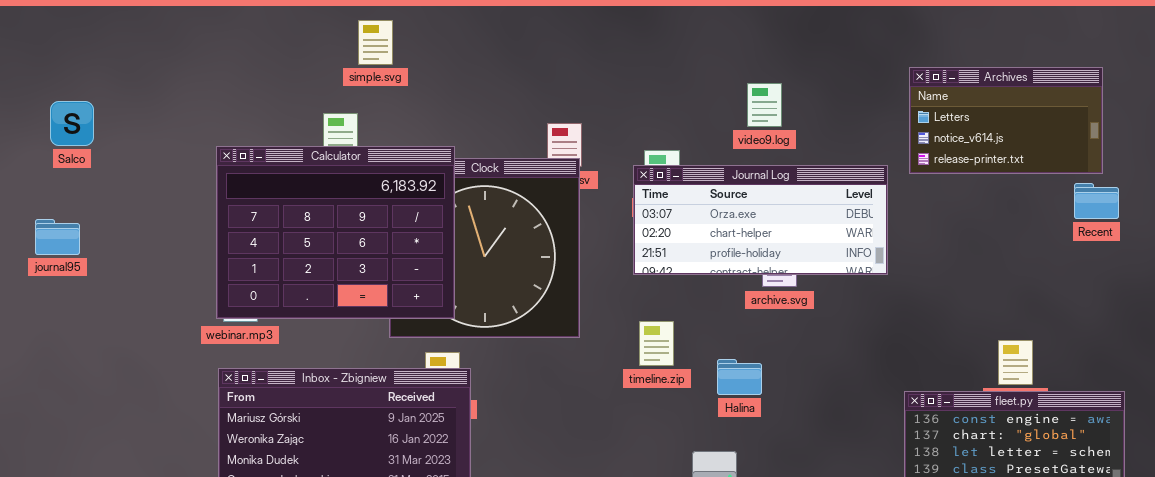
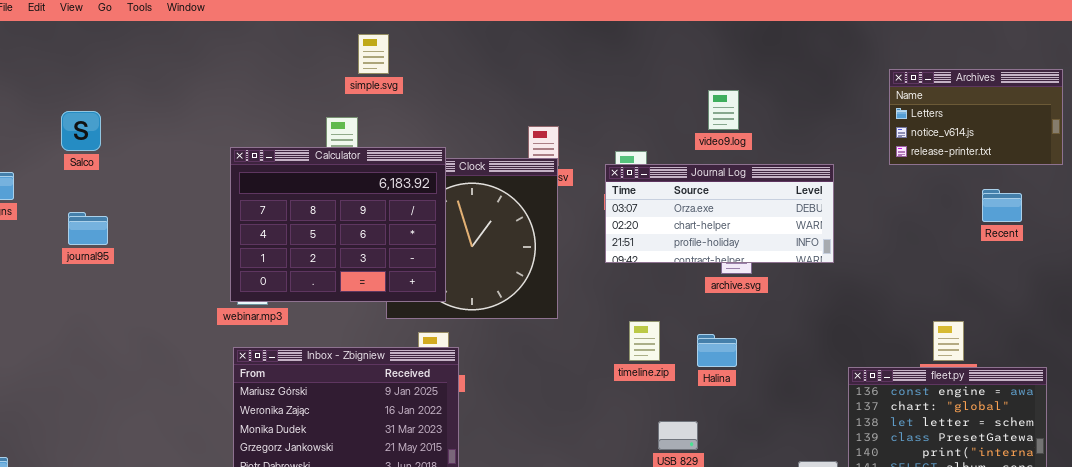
Archives: [909,67,1103,174] -> [889,69,1063,165], moved
Salco: [50,101,94,146] -> [61,111,101,151], moved
Recent: [1074,183,1119,219] -> [982,189,1022,222], moved
timeline.zip: [639,321,674,366] -> [629,321,660,361], moved
Halina: [717,359,762,395] -> [697,334,737,367], moved

